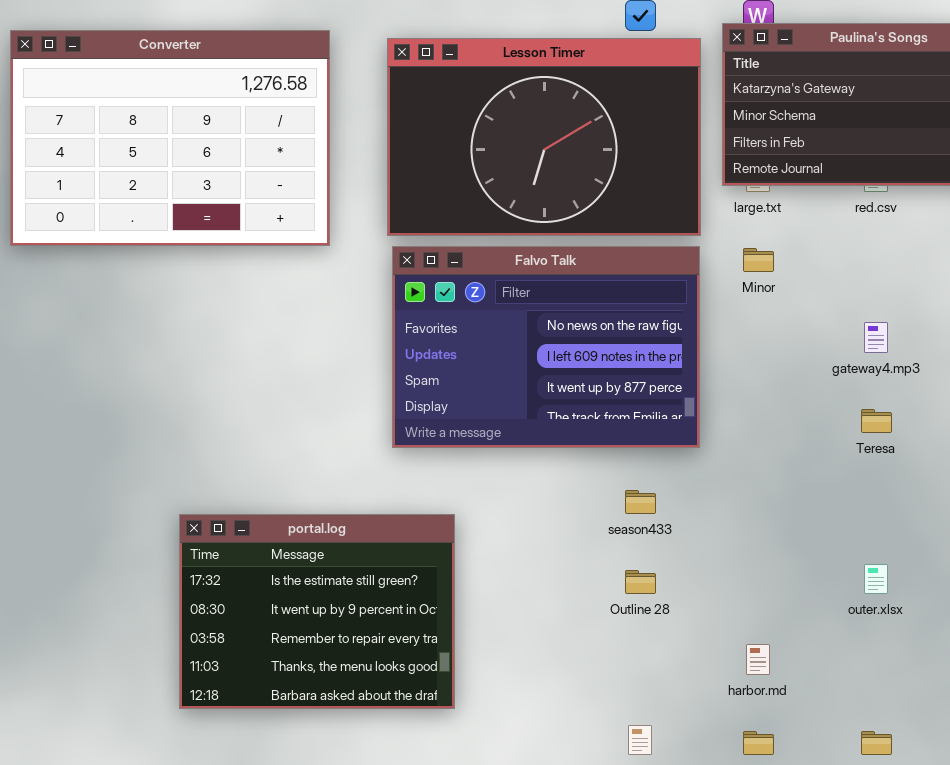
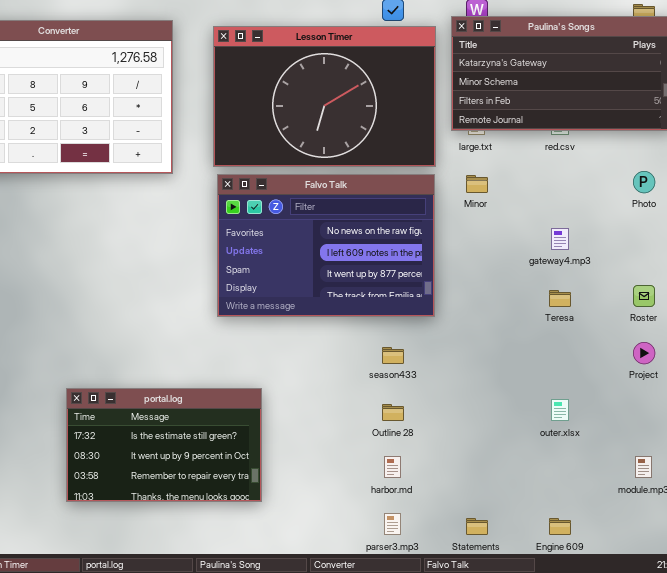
portal.log: [179,514,455,709] -> [66,388,262,502], resized
harbor.md: [746,644,770,675] -> [384,456,401,478], moved

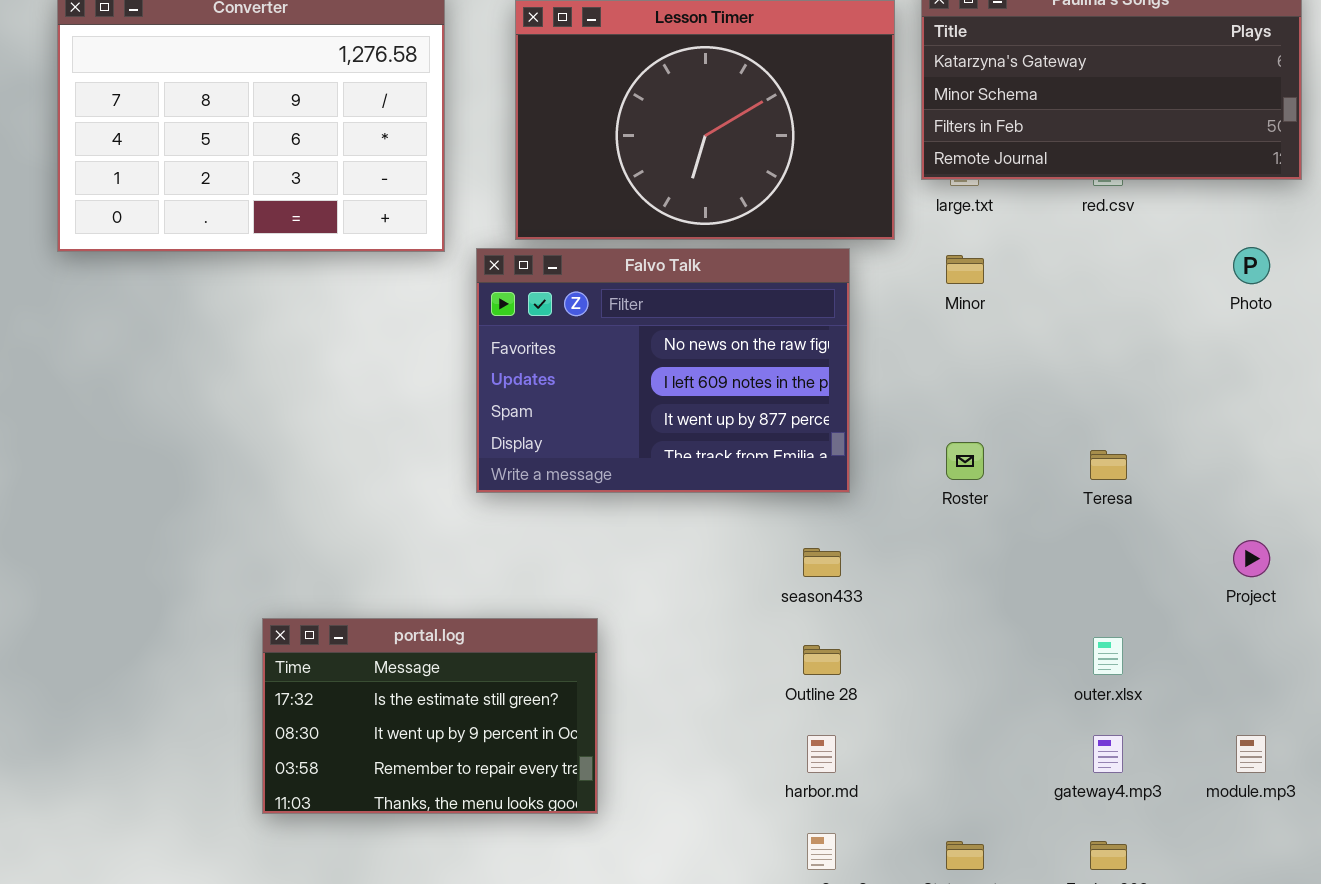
Falvo Talk: [217,174,435,317] -> [476,248,850,493], moved
gateway4.mp3: [551,228,569,250] -> [1093,735,1123,773], moved
Roster: [633,285,655,307] -> [946,442,984,480], moved

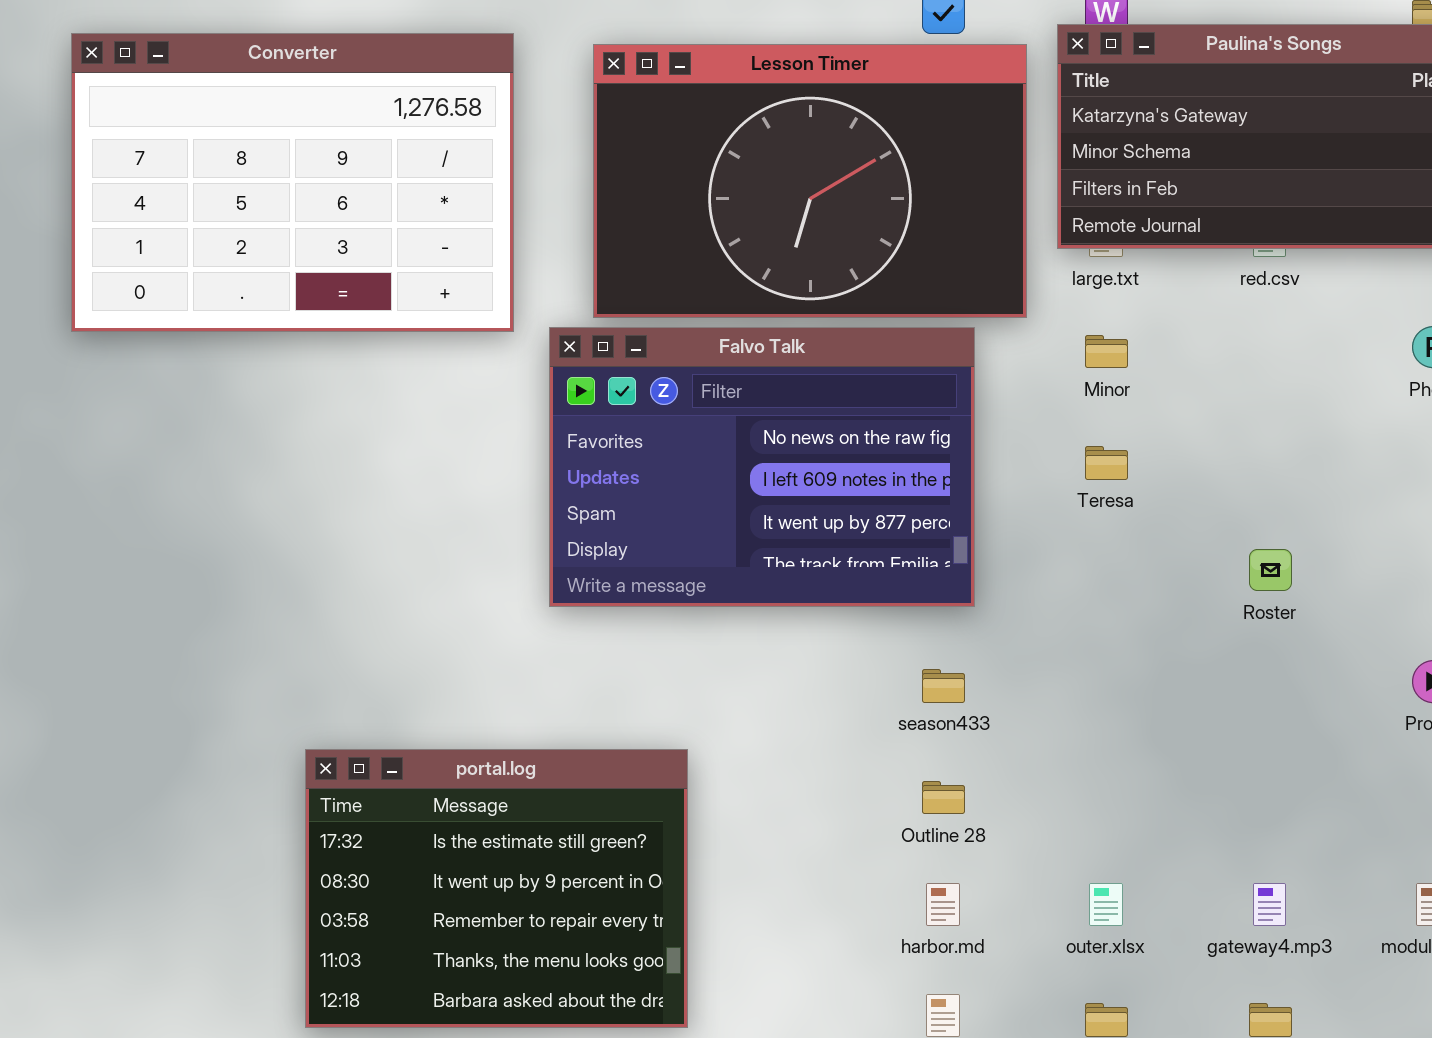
Roster: [946,442,984,480] -> [1249,549,1292,591], moved
Teresa: [1090,450,1127,480] -> [1085,446,1128,480], moved
portal.log: [262,618,598,814] -> [305,749,688,1028], resized
outer.xlsx: [1093,637,1123,675] -> [1089,883,1123,926], moved

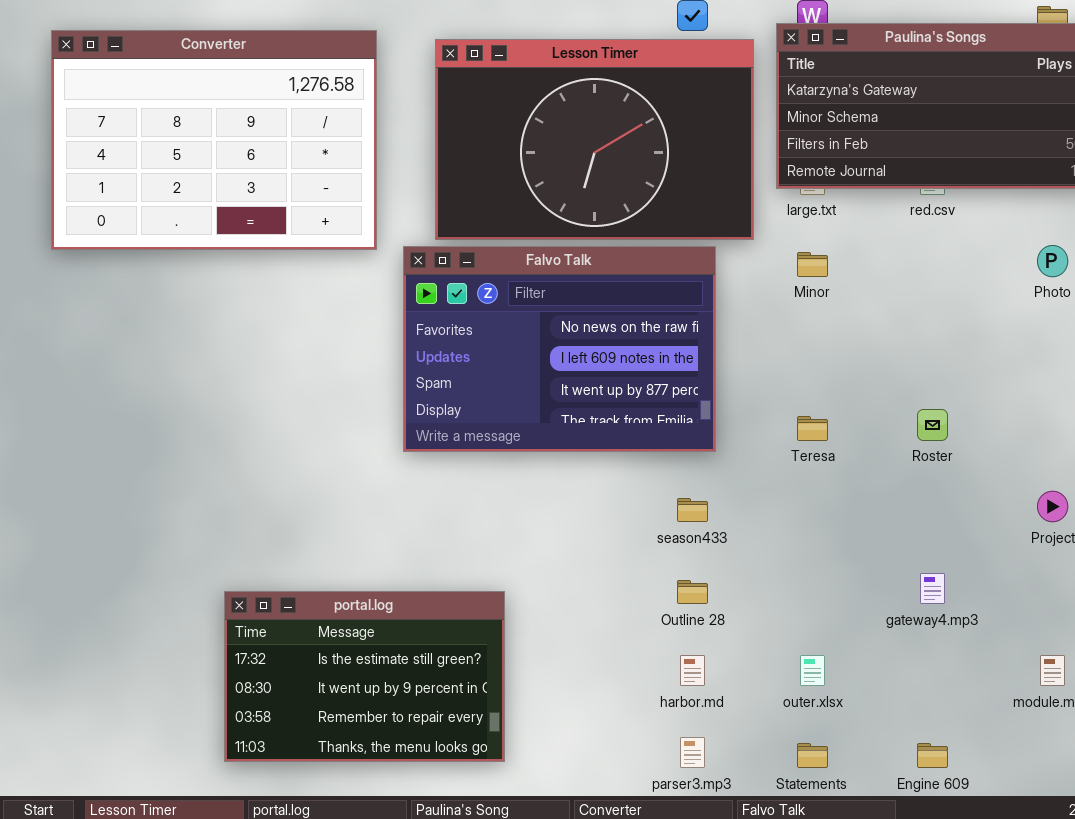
Teresa: [1085,446,1128,480] -> [797,416,828,441], moved
portal.log: [305,749,688,1028] -> [224,591,505,762], resized
gateway4.mp3: [1253,883,1286,926] -> [920,573,945,604], moved

